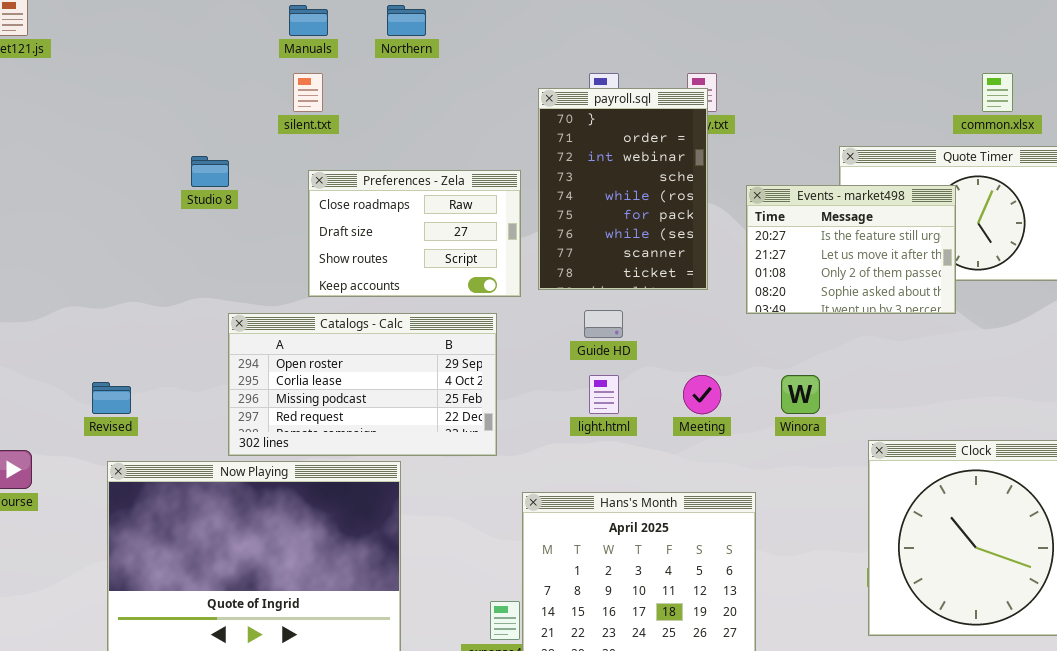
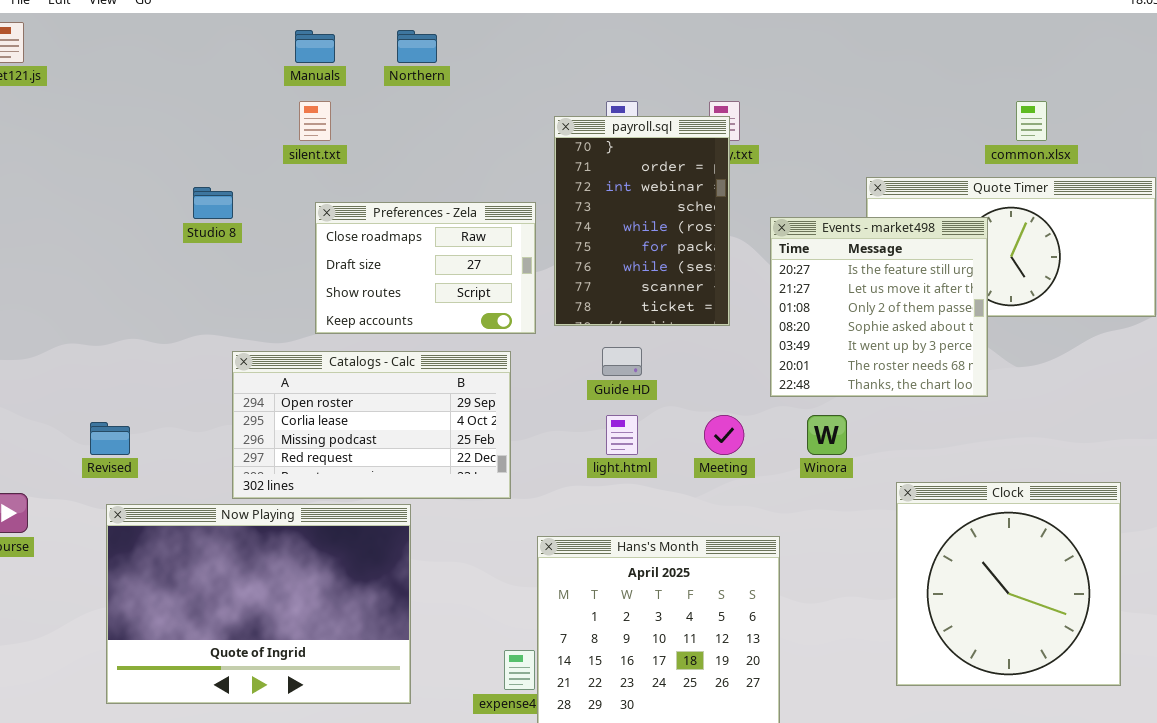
Events - market498: [746,185,956,314] -> [770,217,988,397], resized

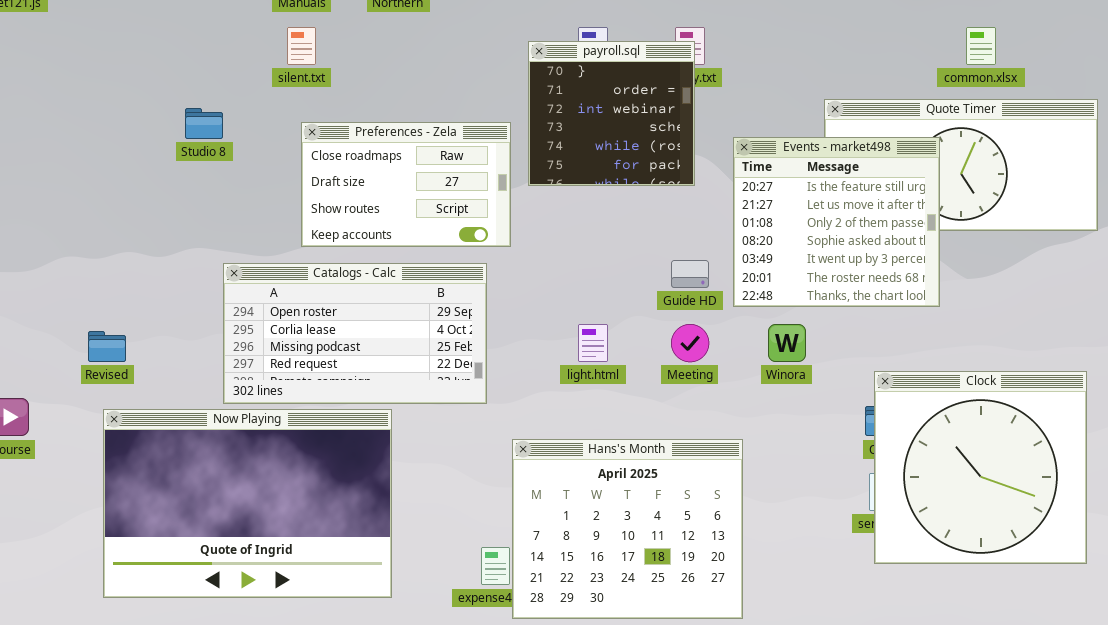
payroll.sql: [554,116,730,326] -> [528,41,695,186], resized
Guide HD: [602,347,642,376] -> [671,260,709,288], moved
Clock: [896,482,1121,686] -> [874,371,1087,564], moved

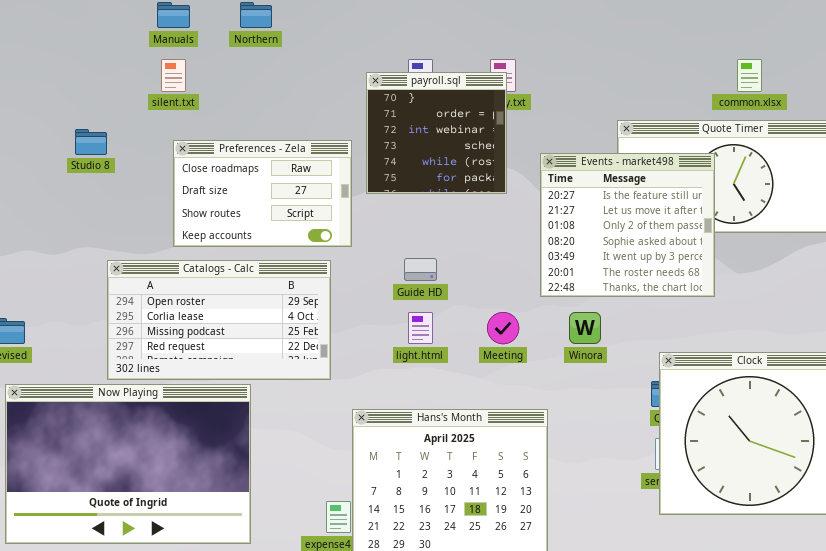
Guide HD: [671,260,709,288] -> [404,258,437,281], moved

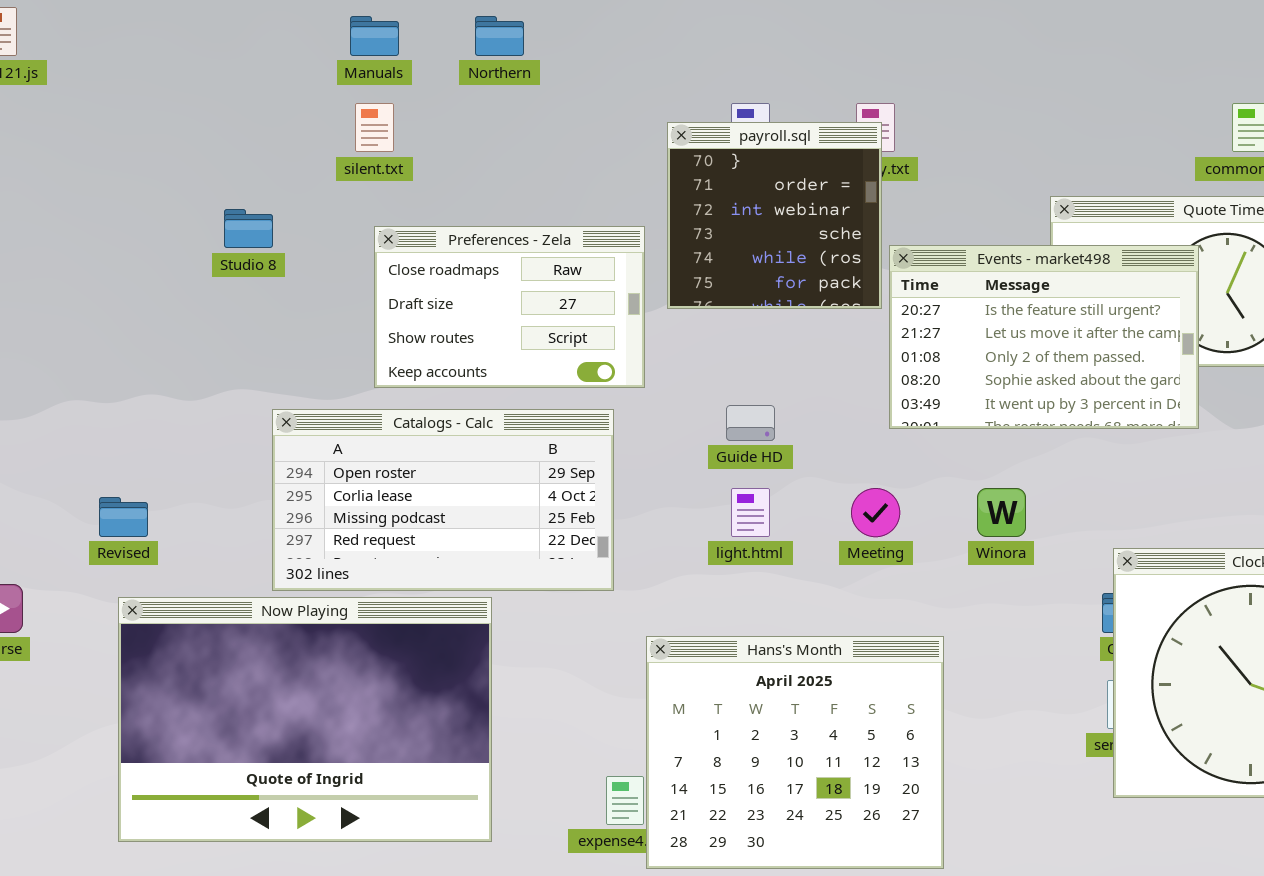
Events - market498: [540,153,715,297] -> [889,245,1199,429], resized

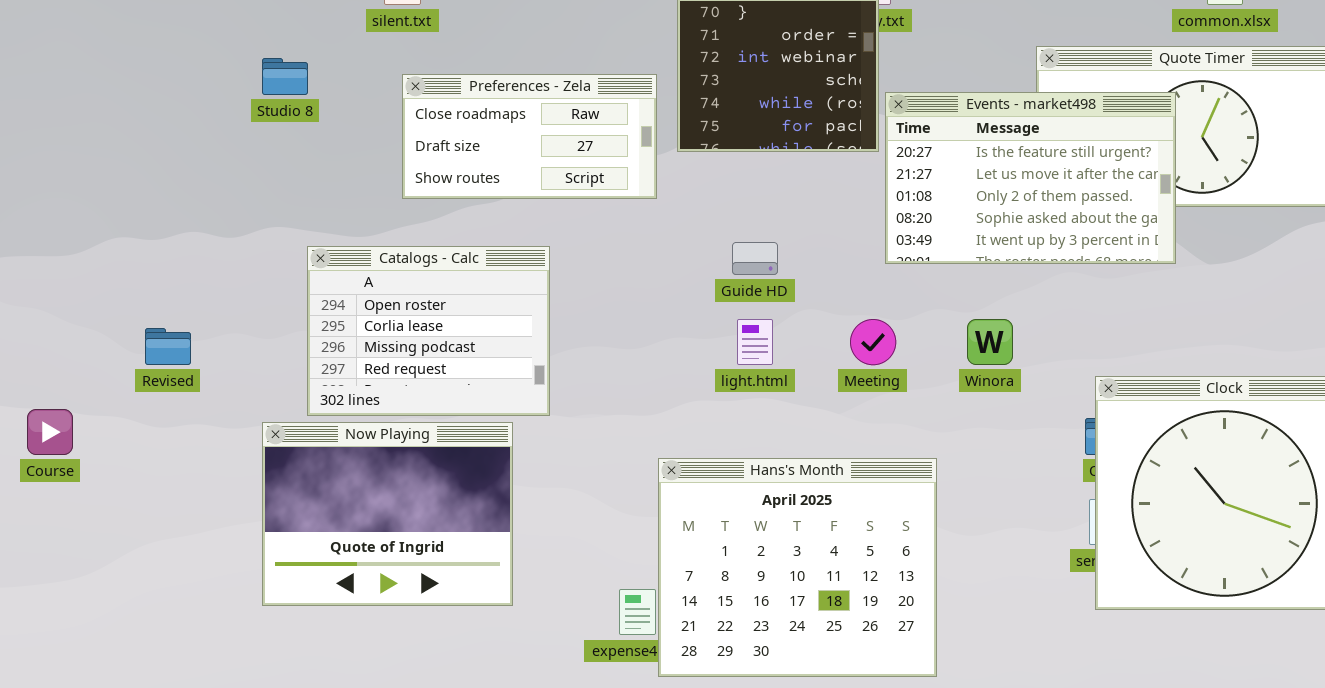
Preferences - Zela: [374,226,645,388] -> [402,74,657,199], resized
Catalogs - Calc: [272,409,614,591] -> [307,246,550,416], resized
Now Playing: [118,597,492,842] -> [262,422,513,606], resized

